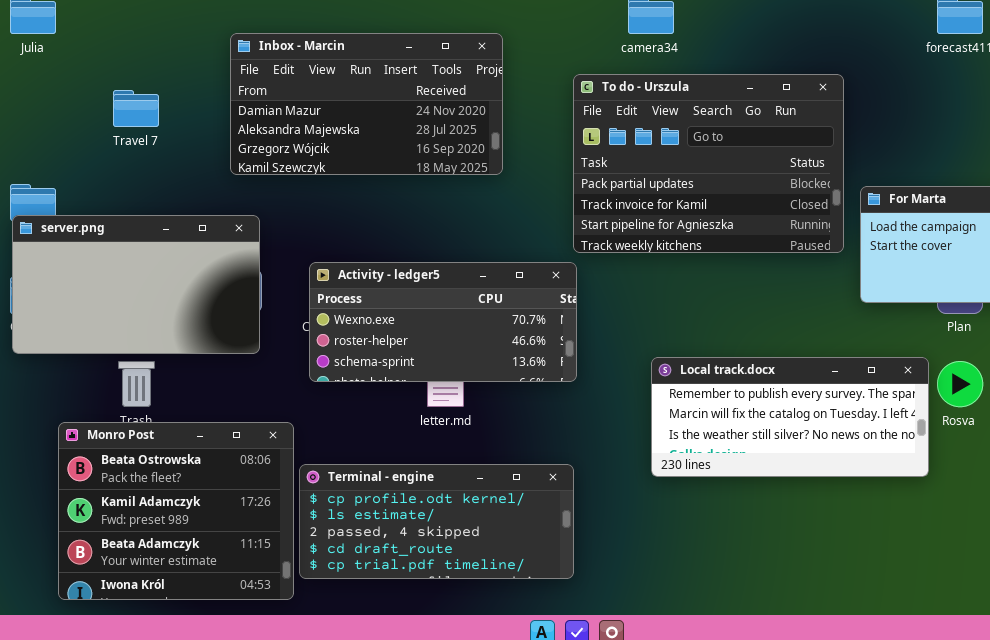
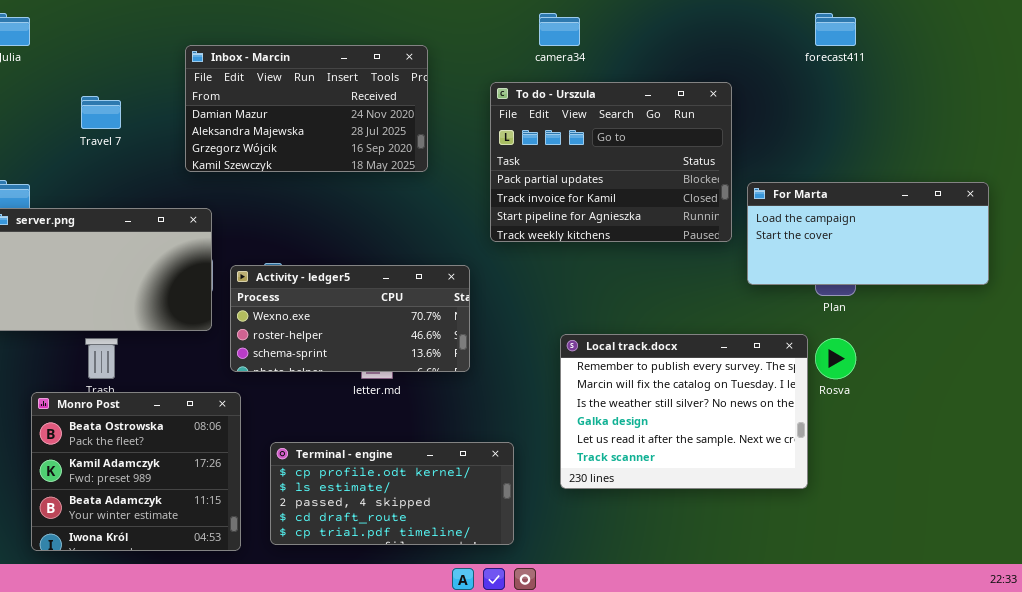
Activity - ledger5: [309,262,577,382] -> [230,265,470,372], moved
Local track.docx: [651,357,929,477] -> [560,334,808,489], resized
Terminal - engine: [299,464,574,579] -> [270,442,514,545], moved

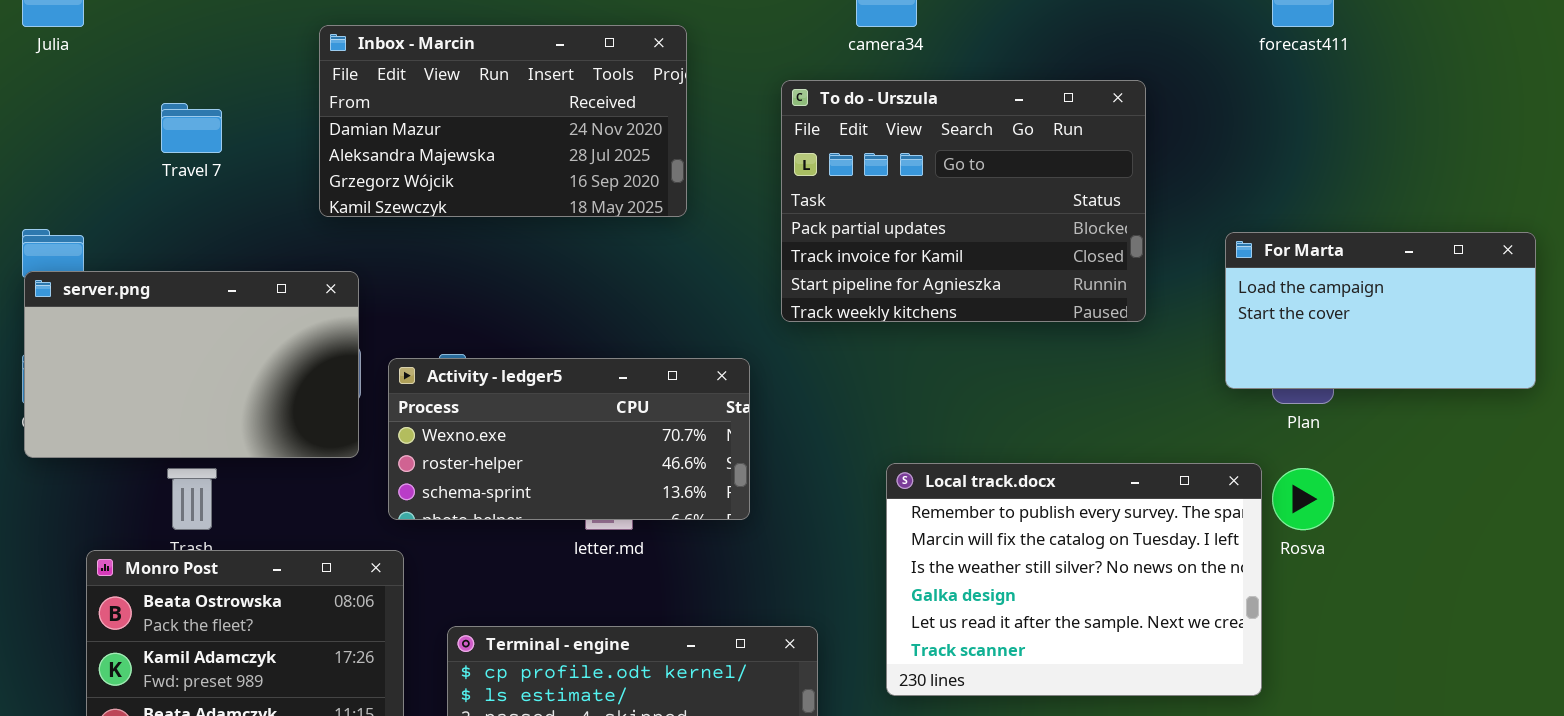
For Marta: [747,182,989,285] -> [1225,232,1536,389], resized

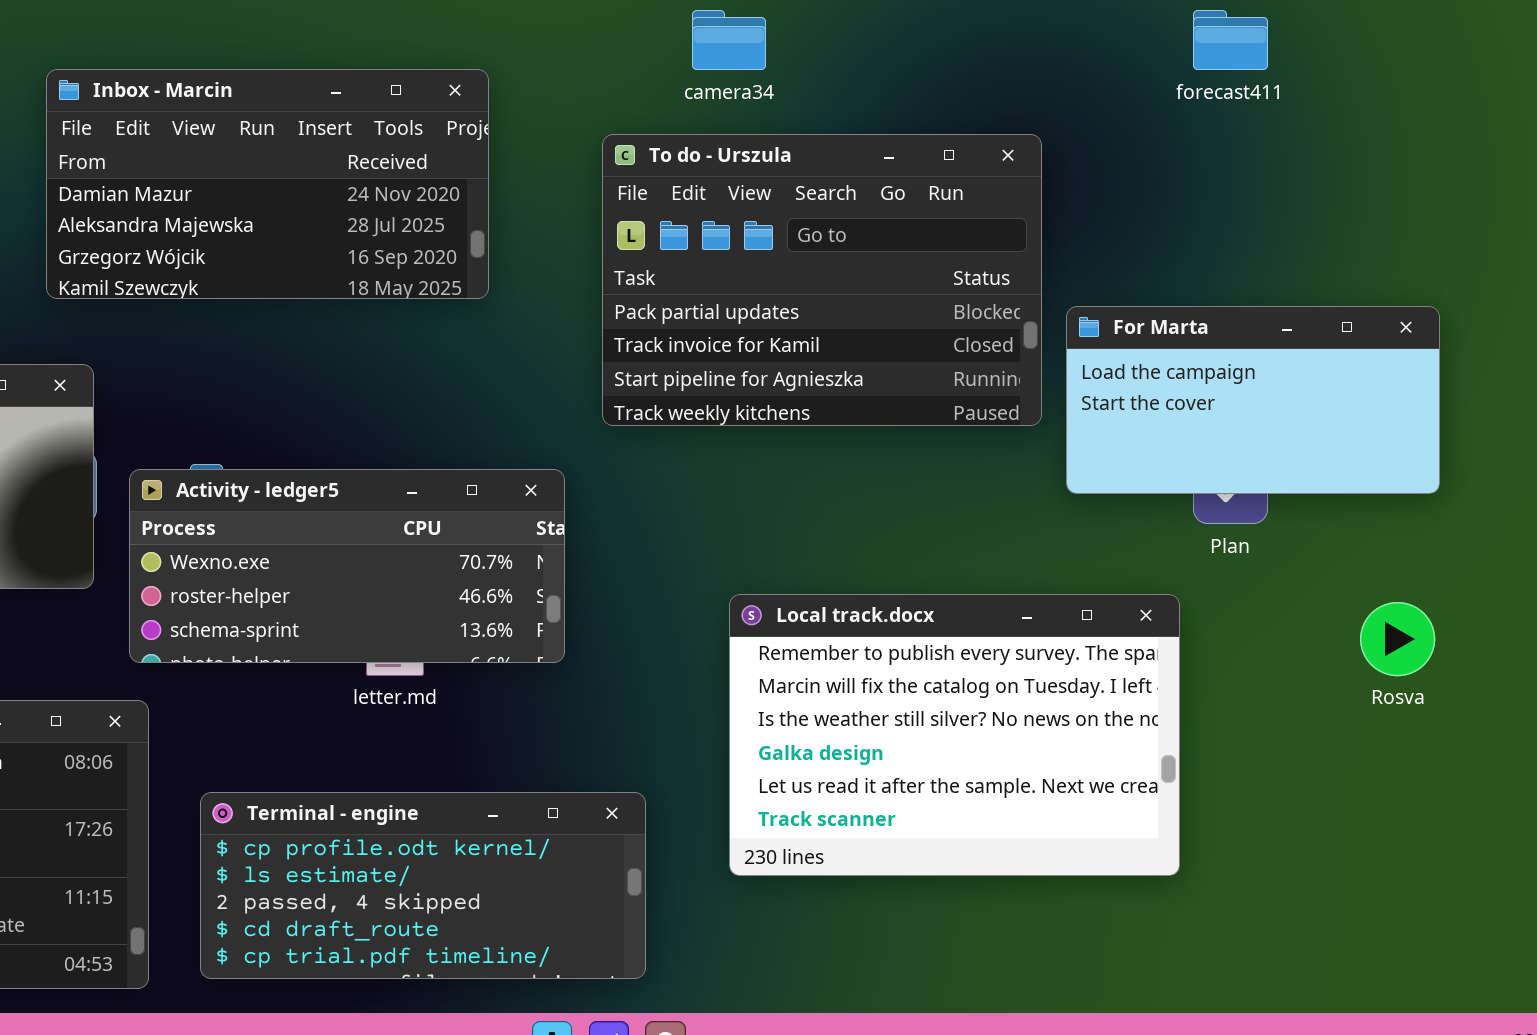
For Marta: [1225,232,1536,389] -> [1066,306,1440,494], moved
Rosva: [1272,468,1334,530] -> [1360,602,1435,676], moved

